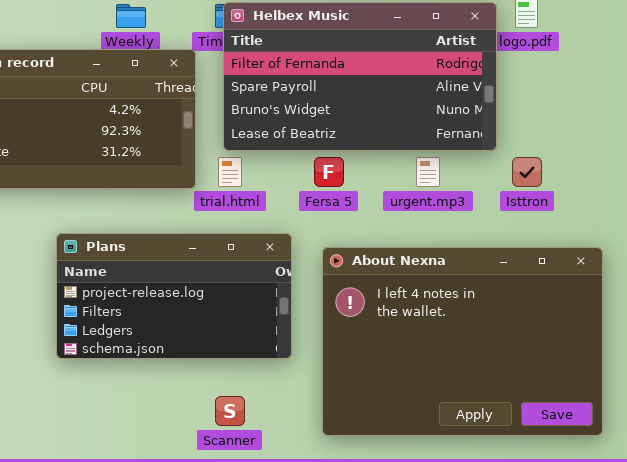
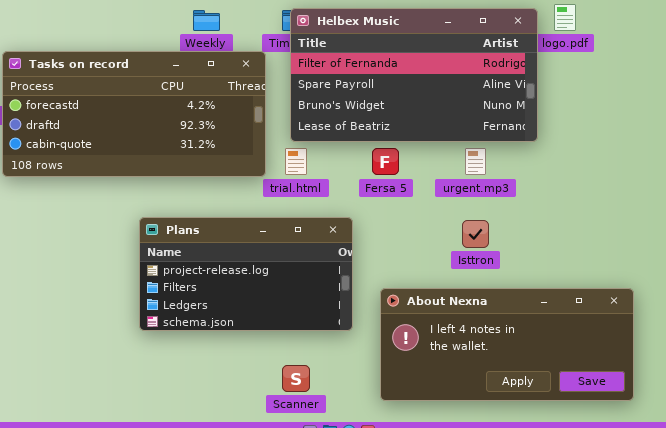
Isttron: [512,157,542,187] -> [462,220,489,248], moved
About Nexna: [322,247,603,436] -> [380,288,634,401], resized

